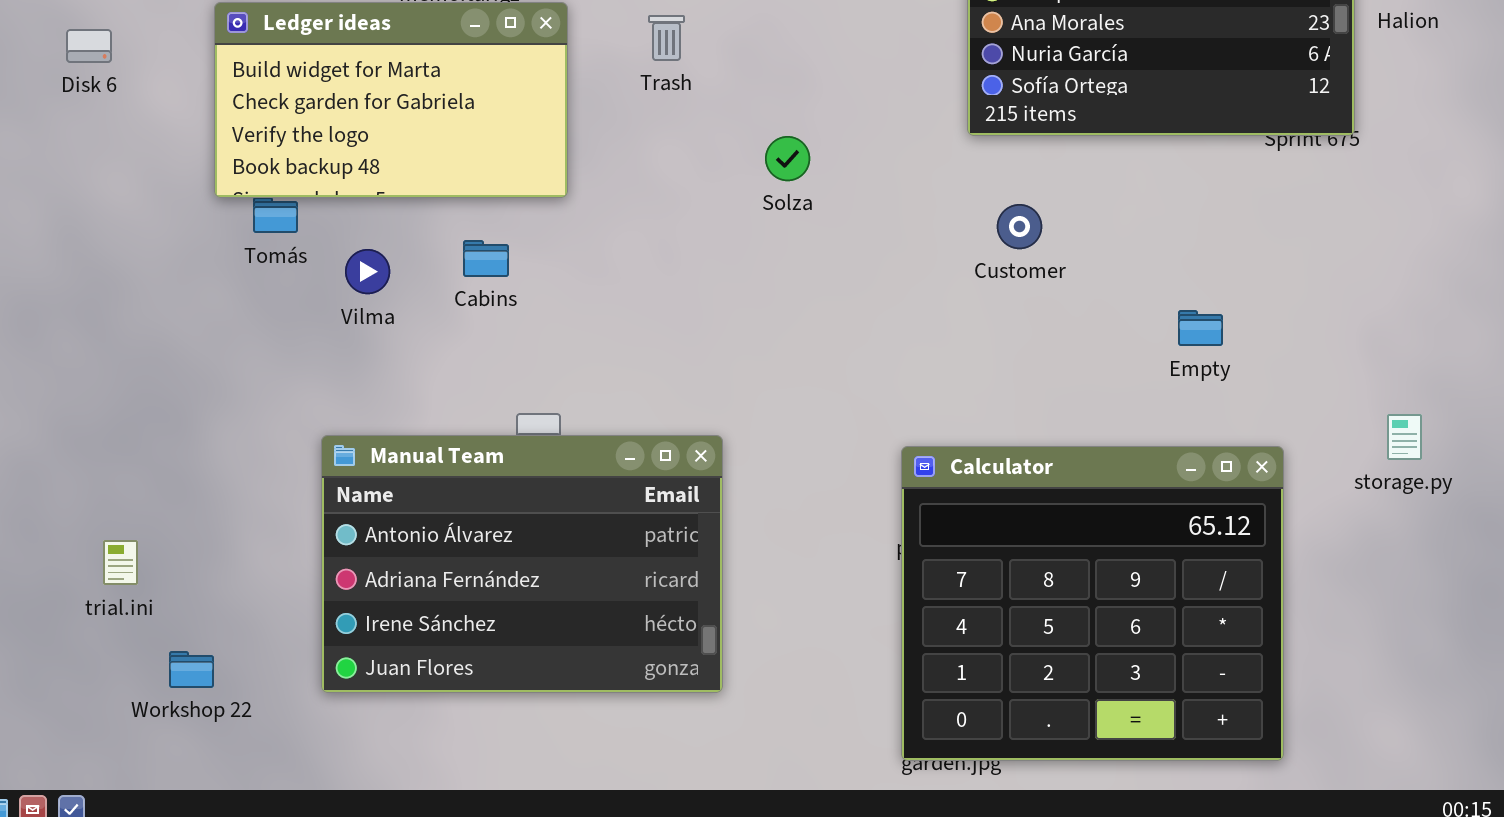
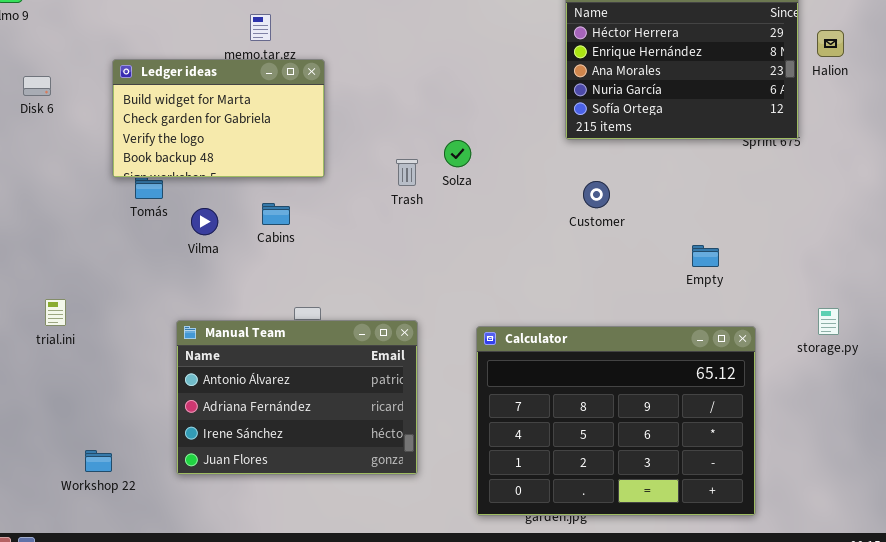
Trash: [648,15,685,61] -> [396,159,418,186], moved
Calculator: [901,446,1284,761] -> [476,326,756,516], resized
trial.ini: [103,540,138,585] -> [45,299,66,326], moved

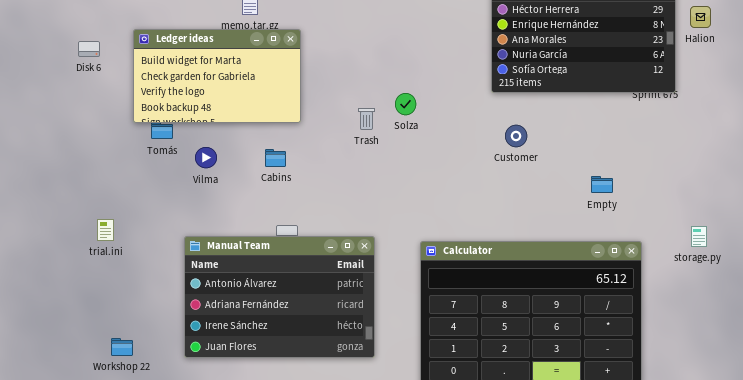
Disk 6: [23,76,51,96] -> [78,41,100,57], moved
Cabins: [262,203,290,225] -> [265,149,286,167], moved
trial.ini: [45,299,66,326] -> [97,219,114,241], moved

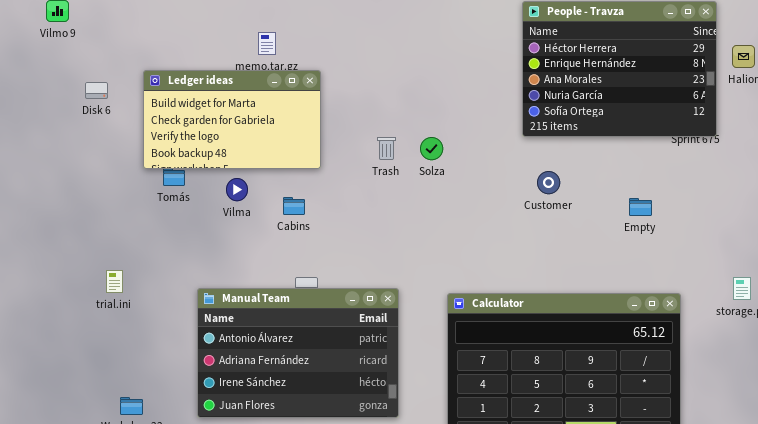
Trash: [358,108,375,130] -> [377,137,396,160], moved
Vilma: [195,147,217,168] -> [226,178,248,201], moved
Empty: [591,176,613,193] -> [629,198,652,216], moved

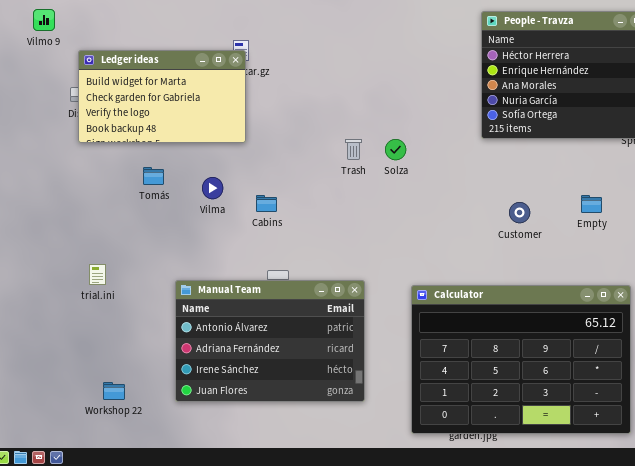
Ledger ideas: [143,70,321,169] -> [78,50,246,143], moved
Customer: [537,171,560,194] -> [509,202,530,223], moved

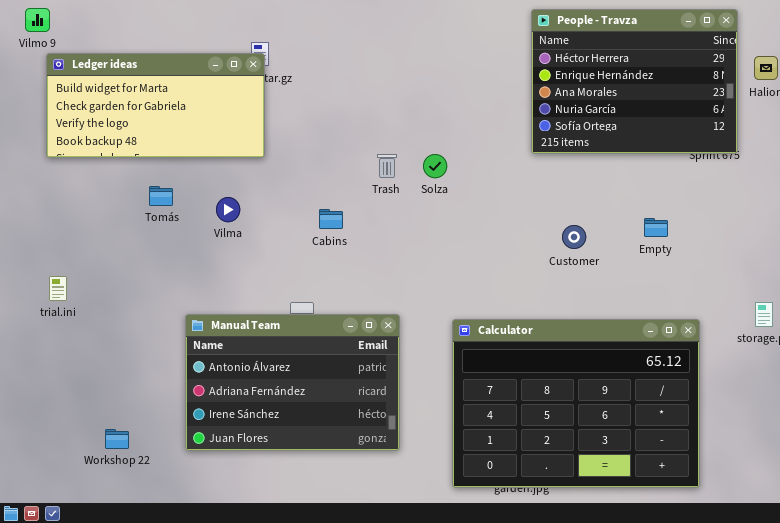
Ledger ideas: [78,50,246,143] -> [46,53,265,158], resized
Cabins: [256,195,277,212] -> [319,209,343,229], moved
trial.ini: [89,264,106,285] -> [49,276,67,301], moved

